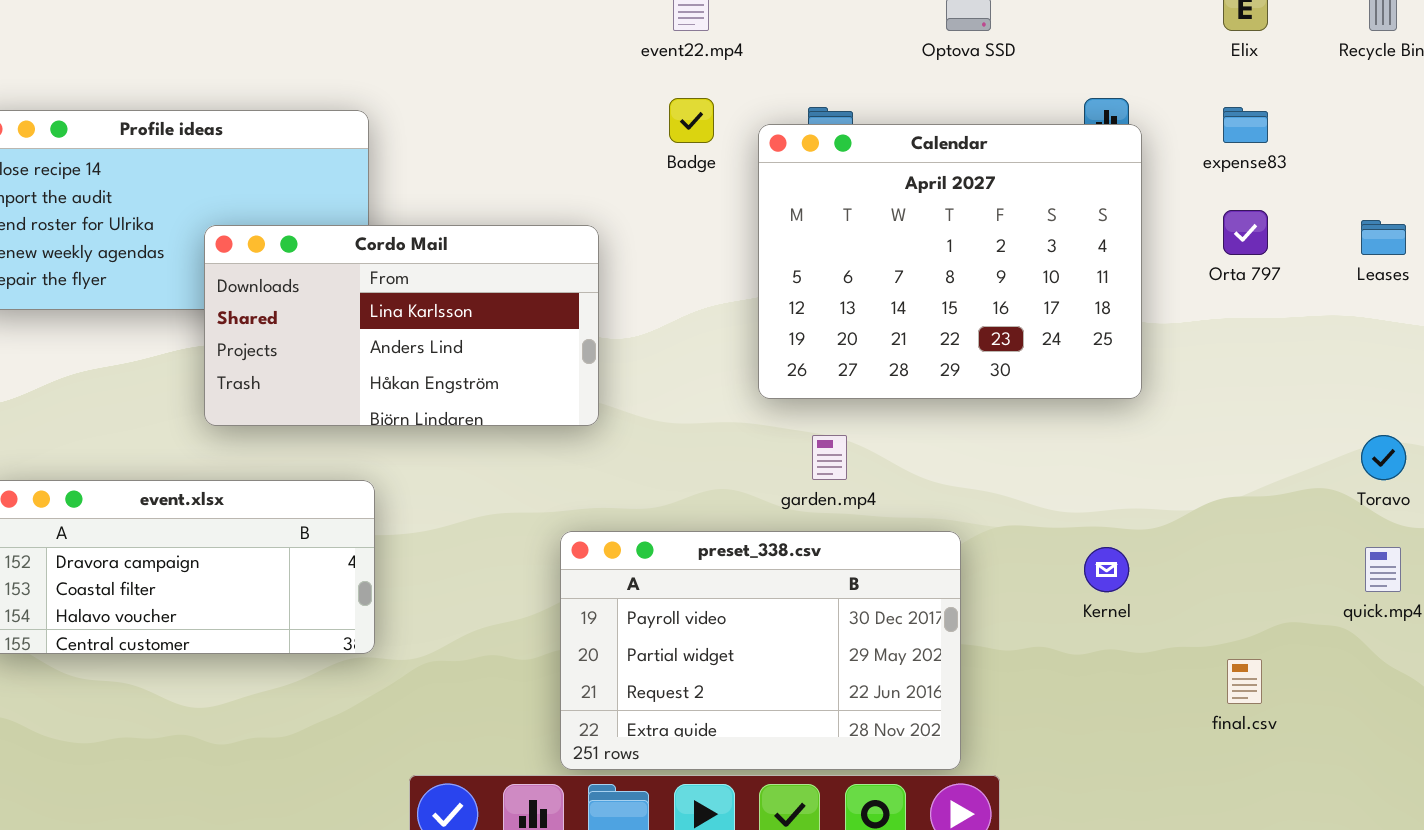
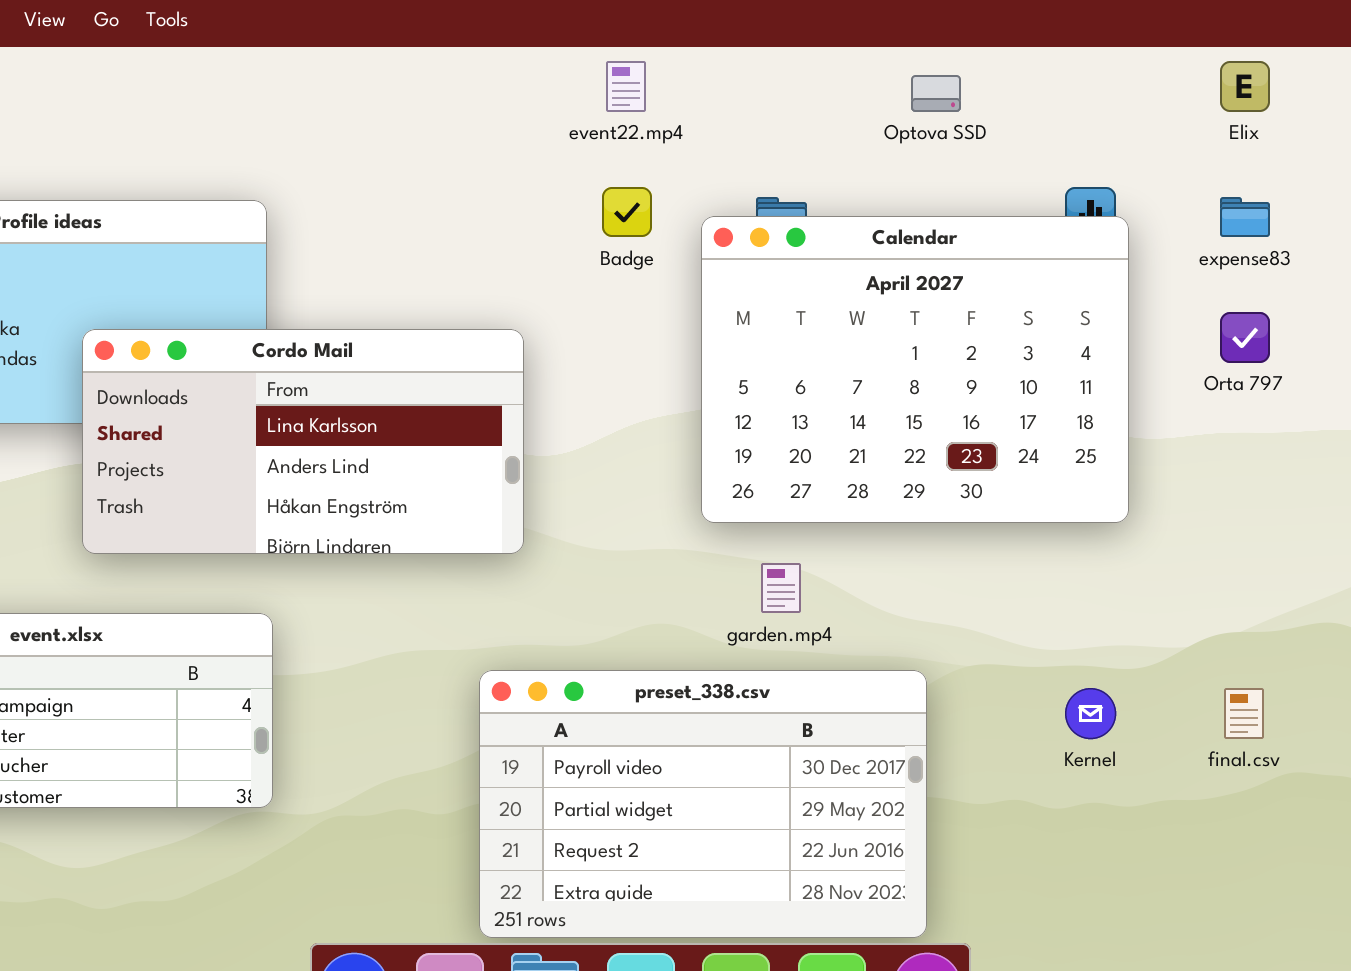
final.csv: [1227,659,1262,704] -> [1224,688,1264,739], moved

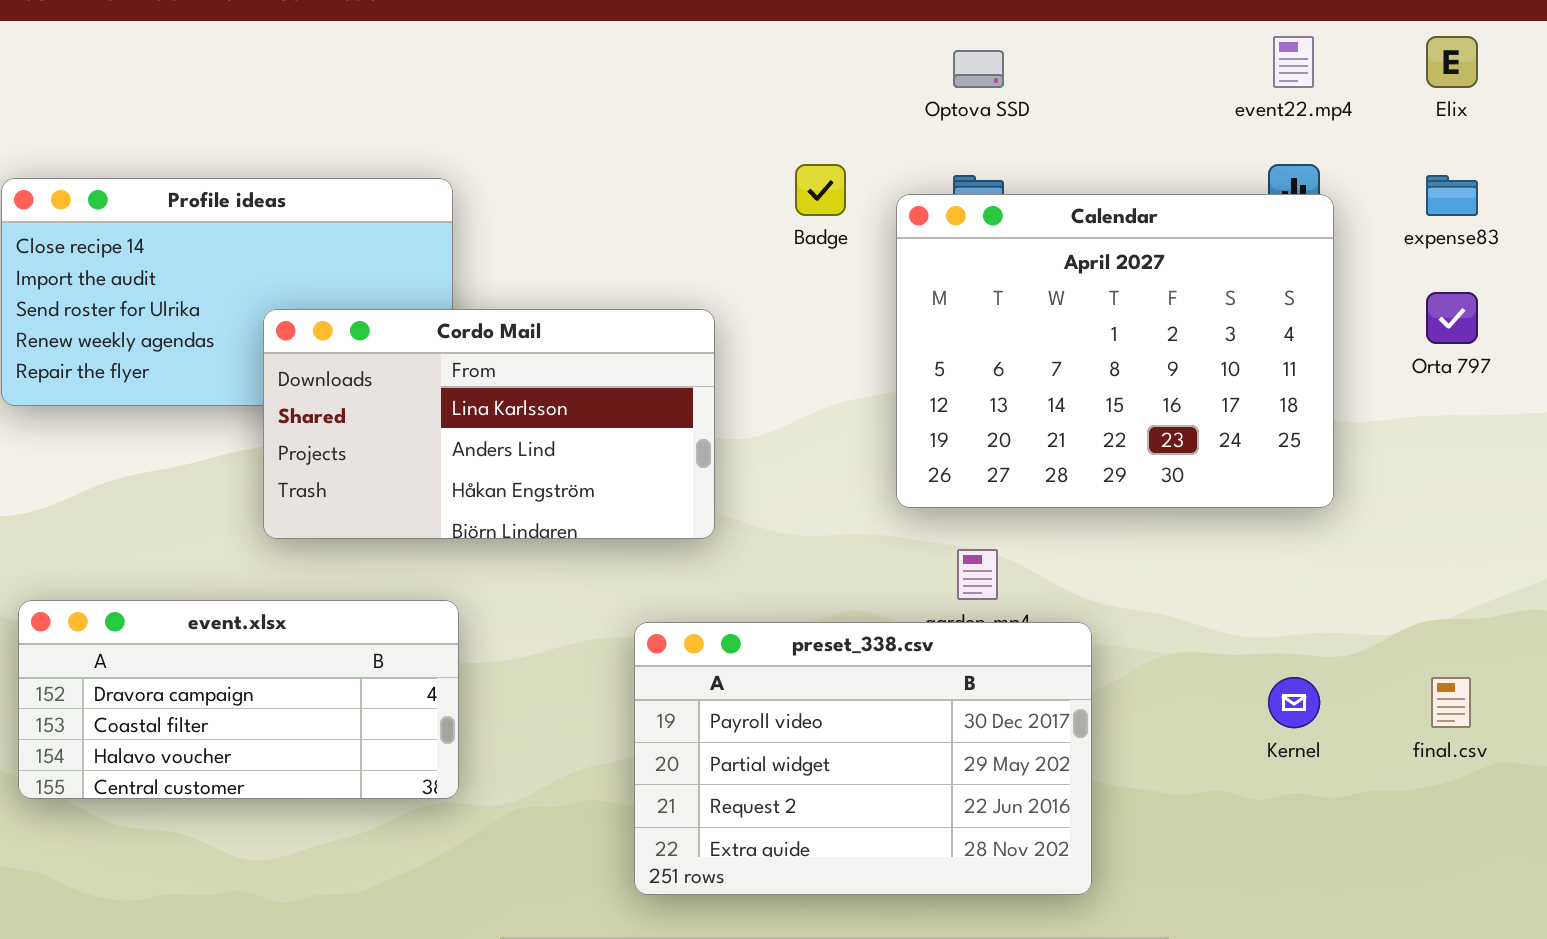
event22.mp4: [606,61,646,112] -> [1273,36,1314,88], moved
Optova SSD: [911,75,961,112] -> [953,50,1004,88], moved
preset_338.csv: [479,670,927,938] -> [634,622,1092,895], moved

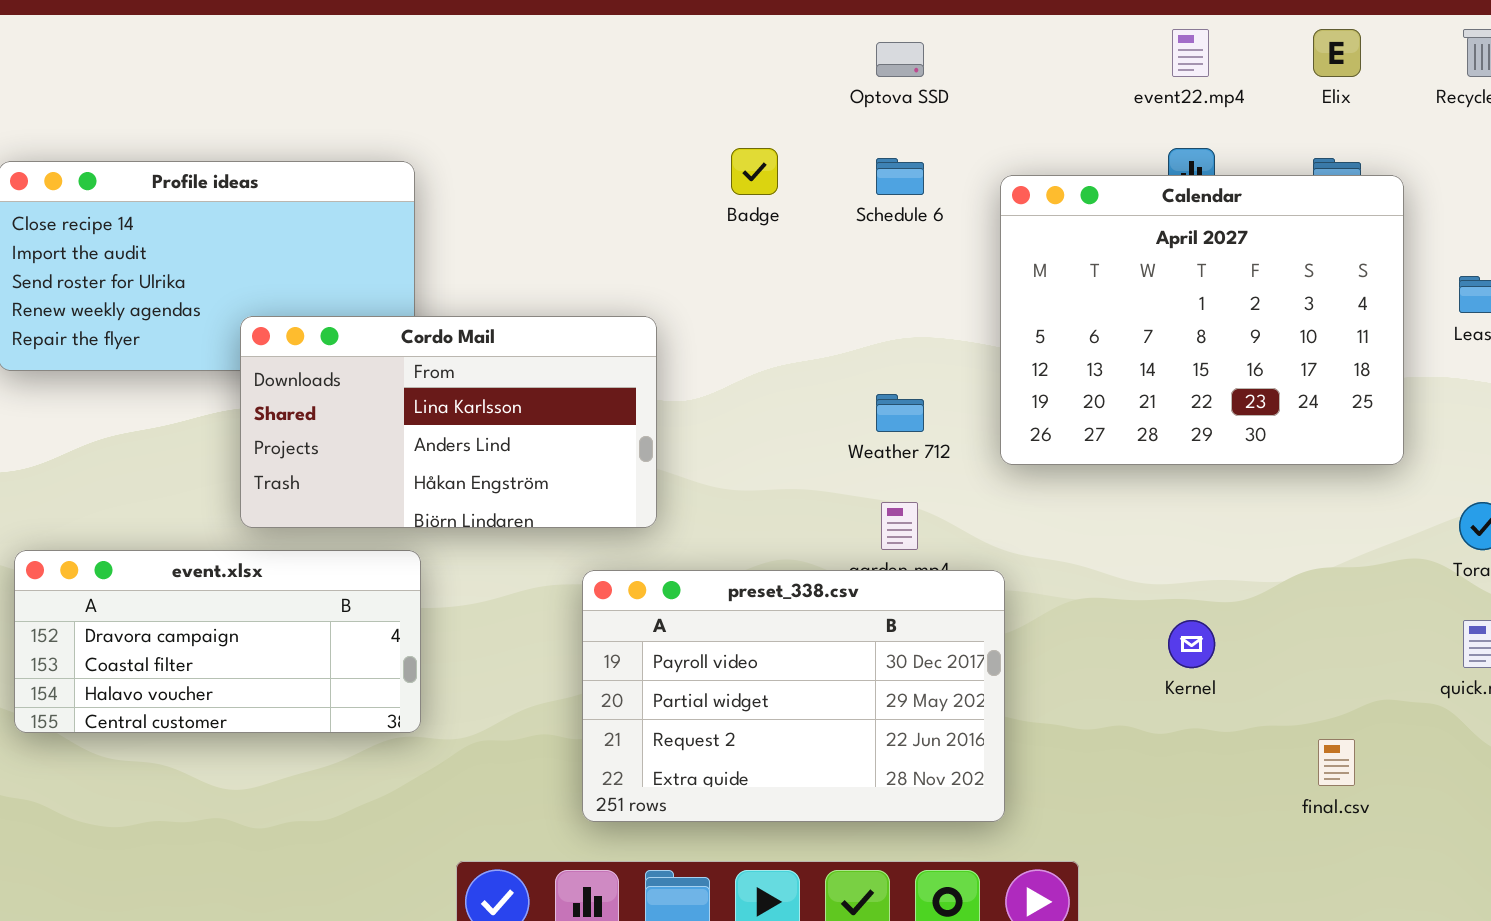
Calendar: [896,194,1334,508] -> [1000,175,1404,465], moved
Cordo Mail: [263,309,715,539] -> [240,316,657,528], moved
final.csv: [1431,677,1471,728] -> [1318,739,1355,786], moved

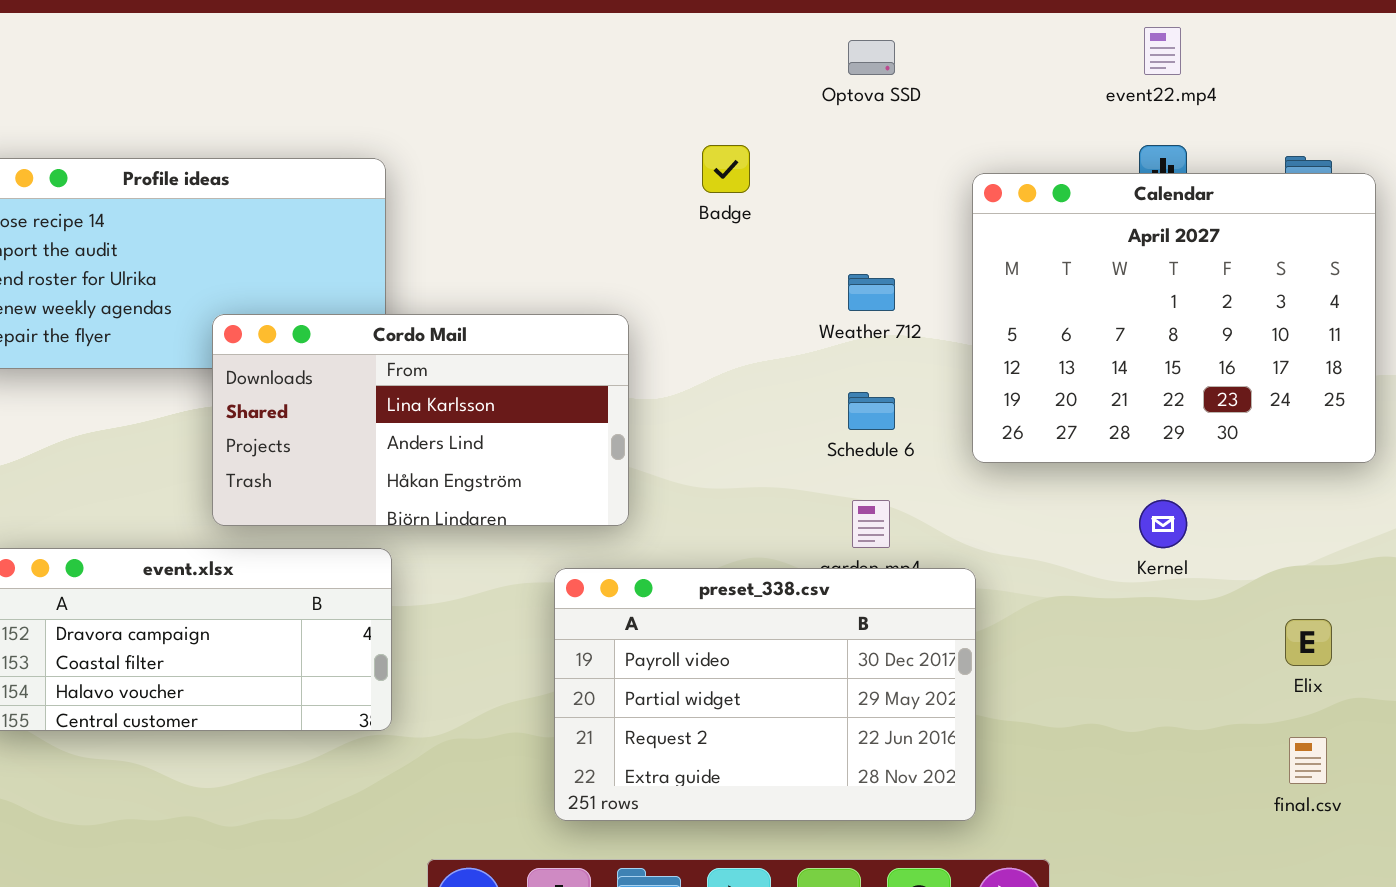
Elix: [1313,29,1361,77] -> [1285,619,1332,666], moved
Schedule 6: [876,158,924,195] -> [848,392,895,430], moved
Weather 712: [876,394,924,432] -> [848,274,895,311], moved
Kernel: [1168,620,1215,668] -> [1139,500,1187,548], moved

